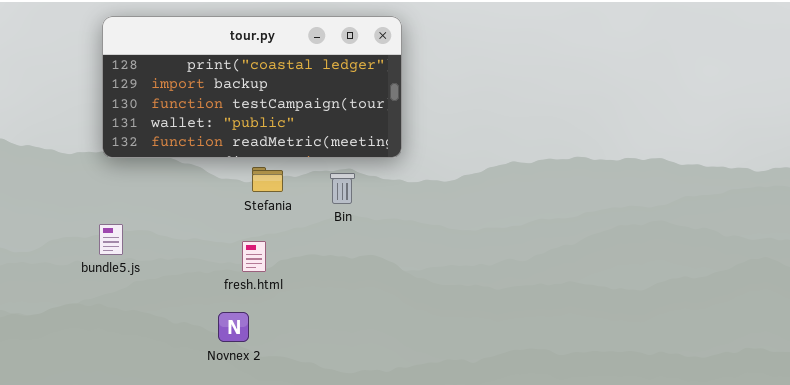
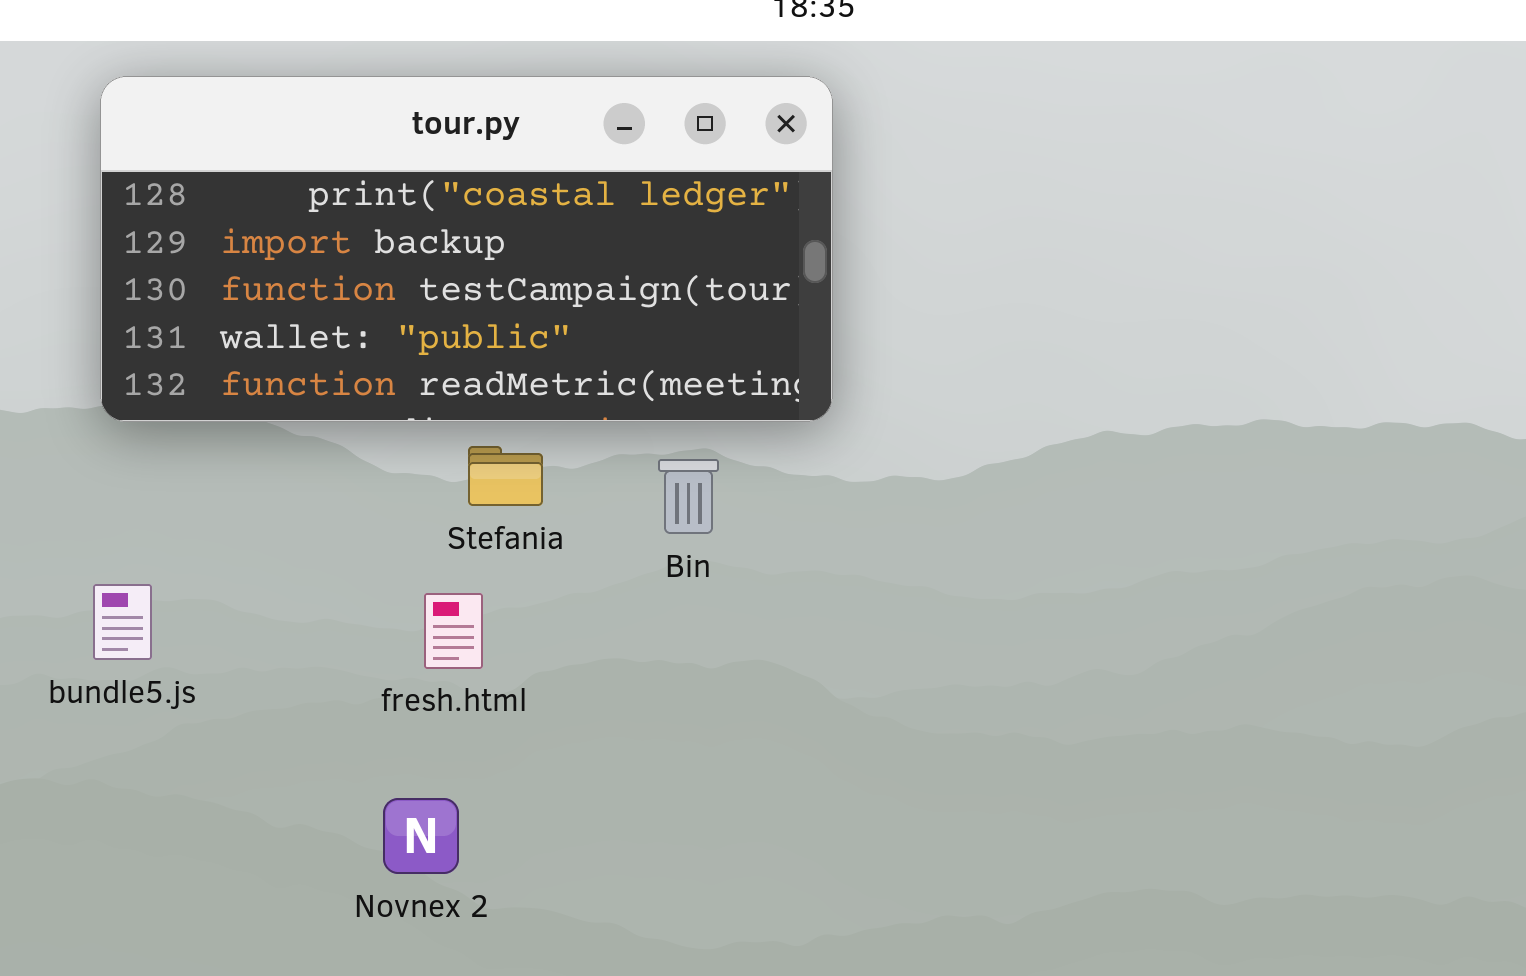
fresh.html: [242,241,266,272] -> [424,593,483,669], moved

